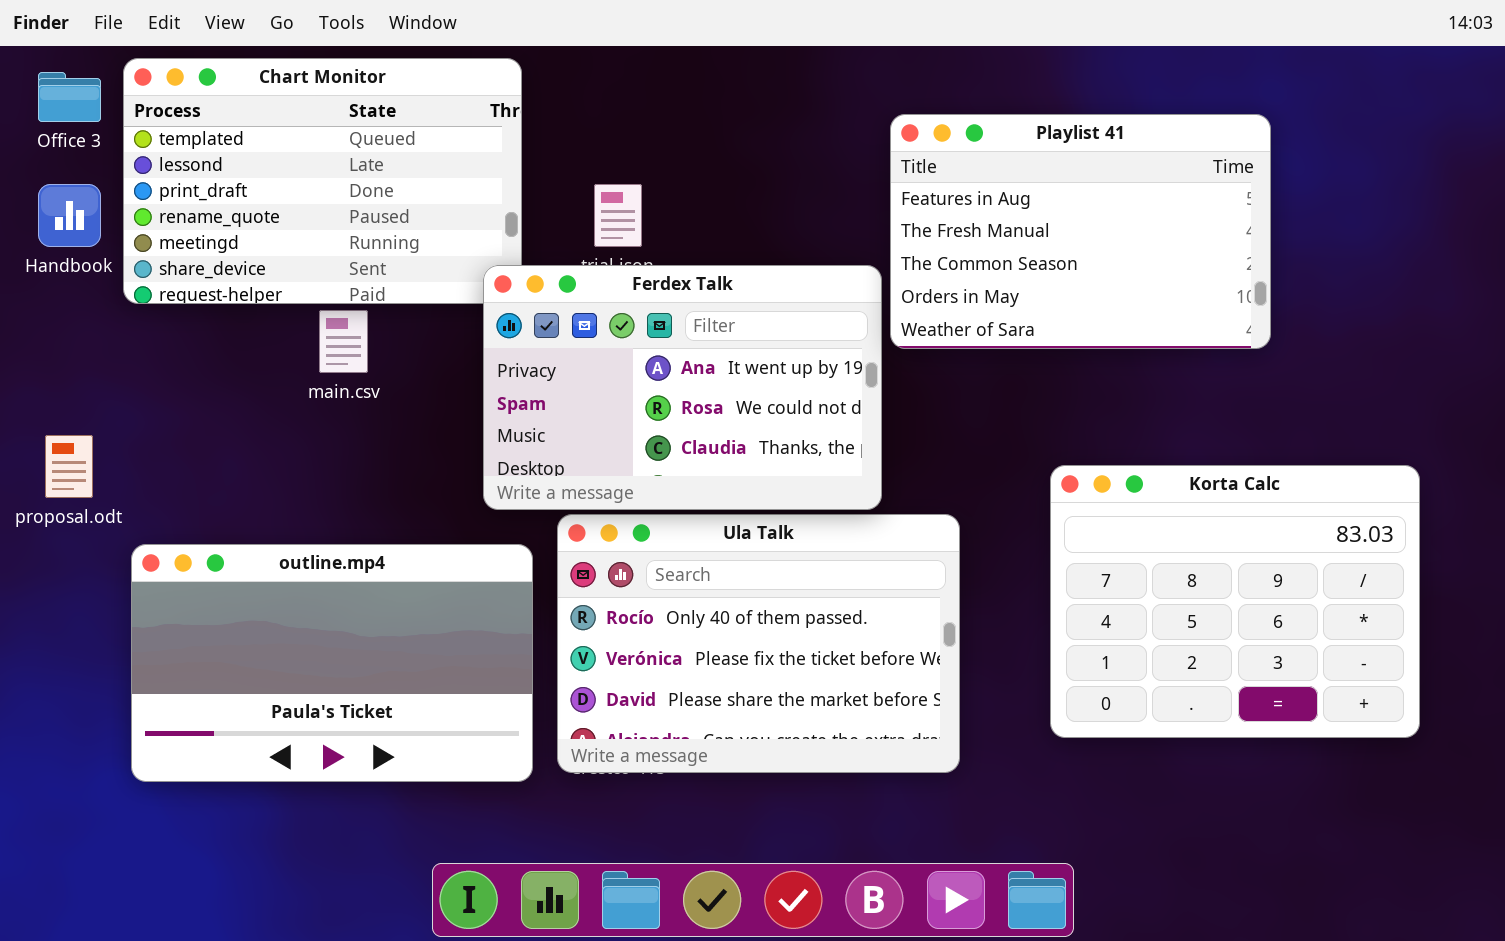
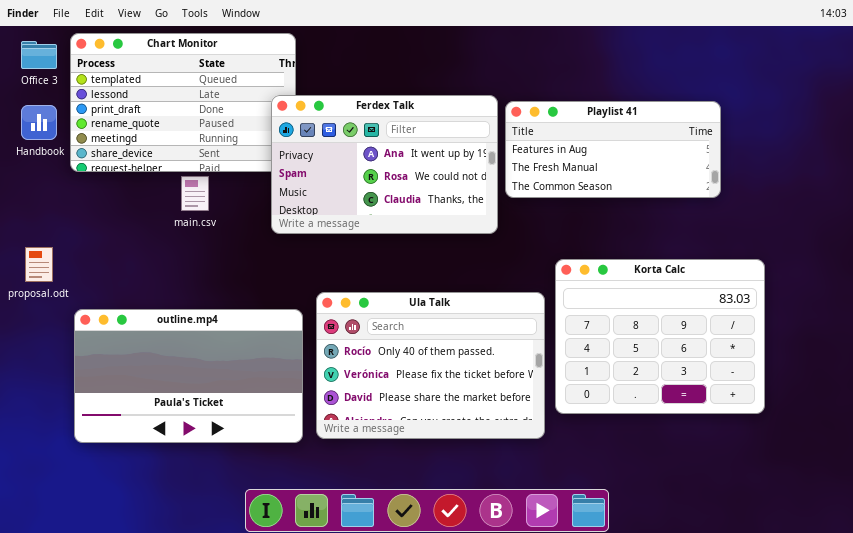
Playlist 41: [890,114,1271,349] -> [505,101,721,198], resized
Ferdex Talk: [483,265,882,510] -> [271,95,498,234], moved
Korta Calc: [1050,465,1420,738] -> [555,259,765,414], moved

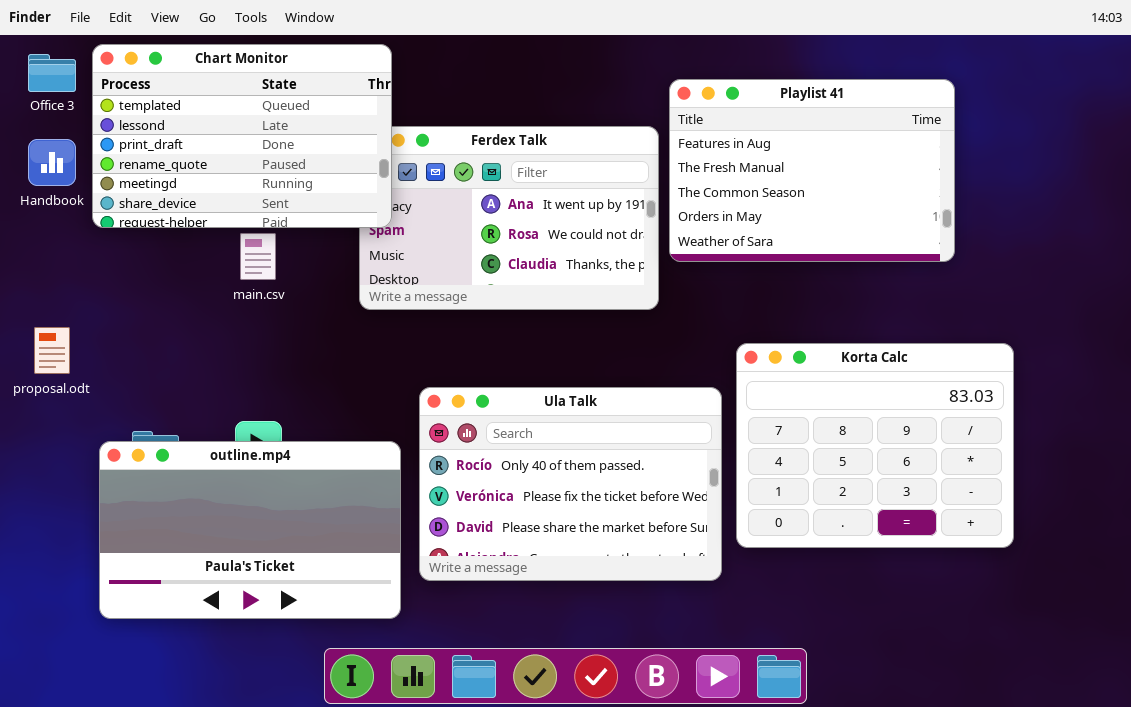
Chart Monitor: [70,33,296,172] -> [92,44,392,228], raised
Playlist 41: [505,101,721,198] -> [669,79,955,262], resized
outline.mp4: [74,309,303,443] -> [99,441,401,619], moved

